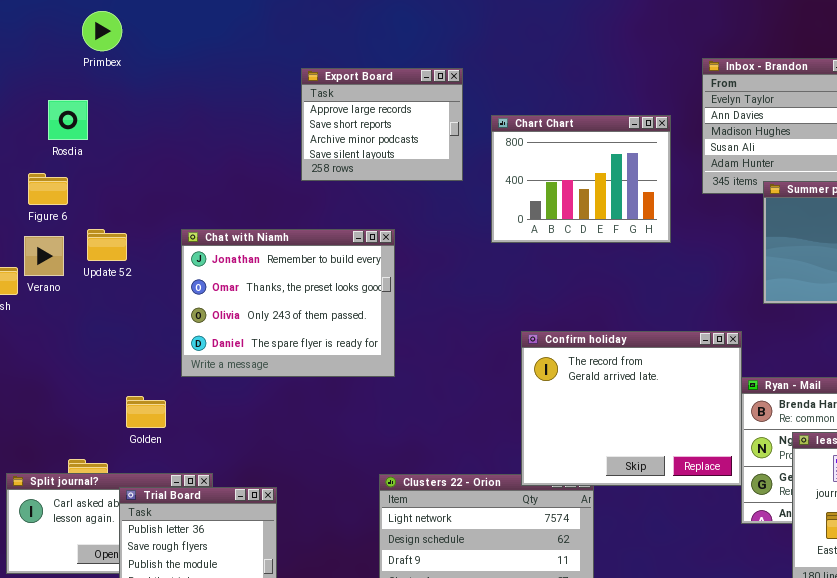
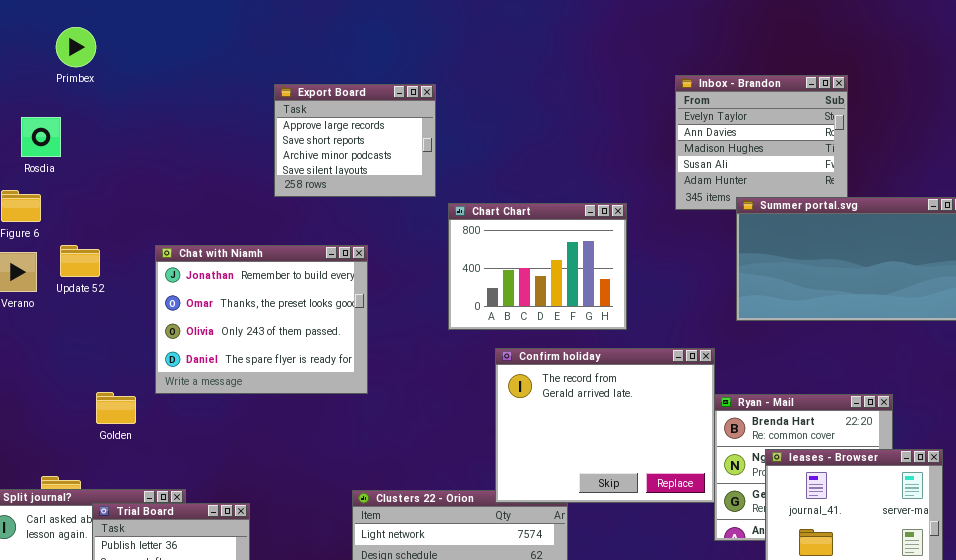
Chart Chart: [491,115,671,243] -> [448,203,627,330], moved
Golden: [126,396,166,428] -> [96,392,136,424], moved

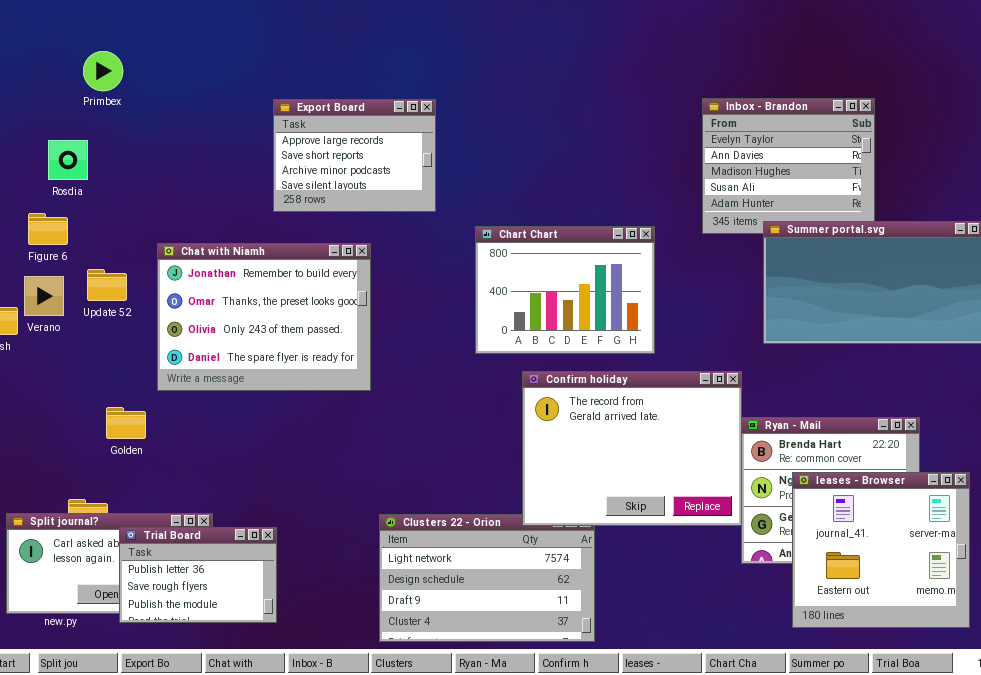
Export Board: [274,84,436,197] -> [273,99,436,212], moved
Chat with Niamh: [155,245,368,394] -> [157,243,371,391], moved
Golden: [96,392,136,424] -> [106,407,146,439], moved

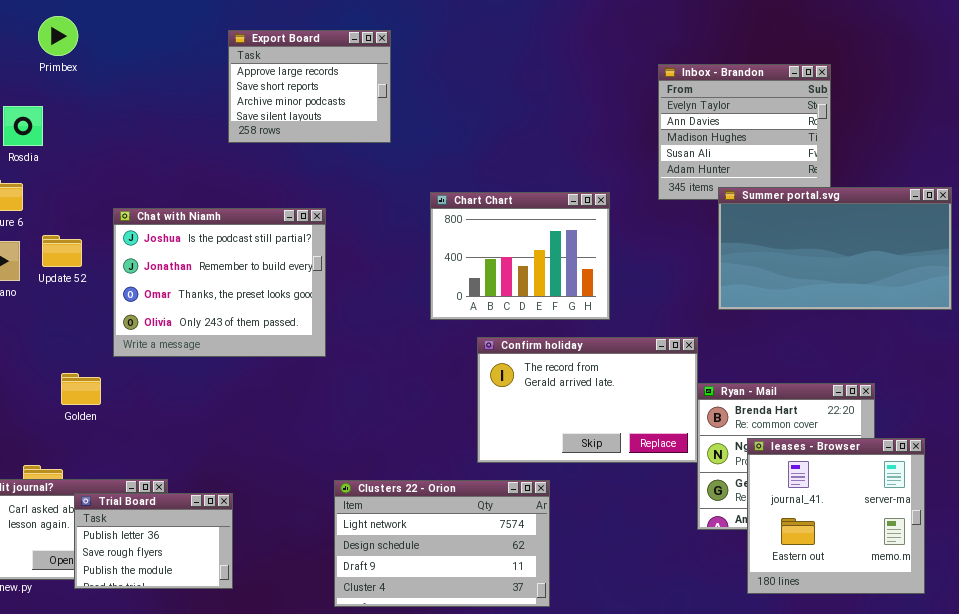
Export Board: [273,99,436,212] -> [228,30,391,143], moved
Chat with Niamh: [157,243,371,391] -> [113,208,326,357], scrolled up 1 row
Confirm holiday: [522,371,742,526] -> [477,337,698,463], resized

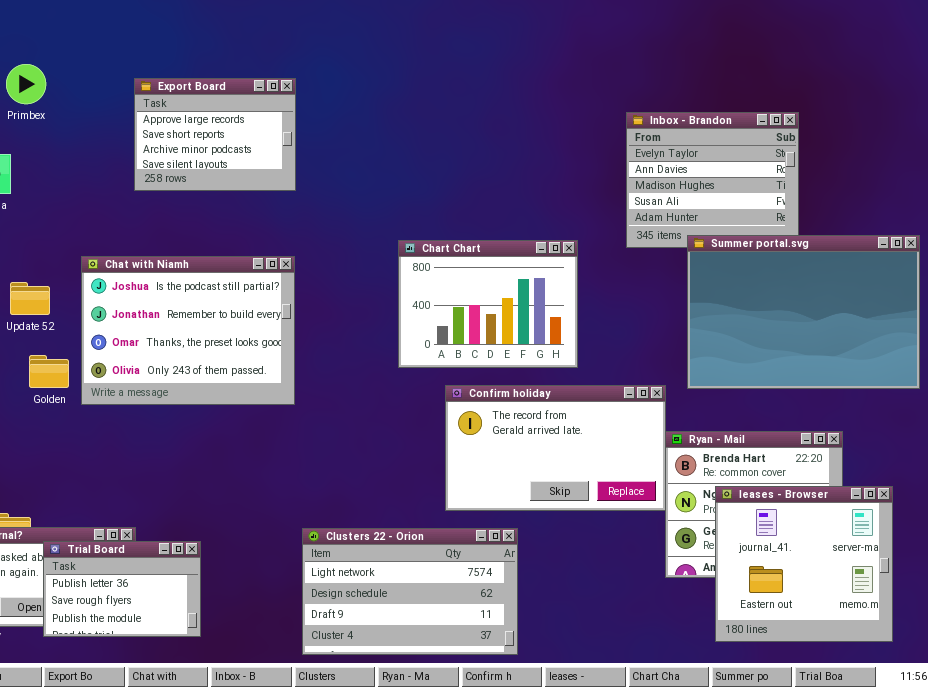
Export Board: [228,30,391,143] -> [134,78,296,191], moved
Summer portal.svg: [718,187,952,310] -> [687,235,920,389], resized
Golden: [61,373,101,405] -> [29,355,69,388], moved

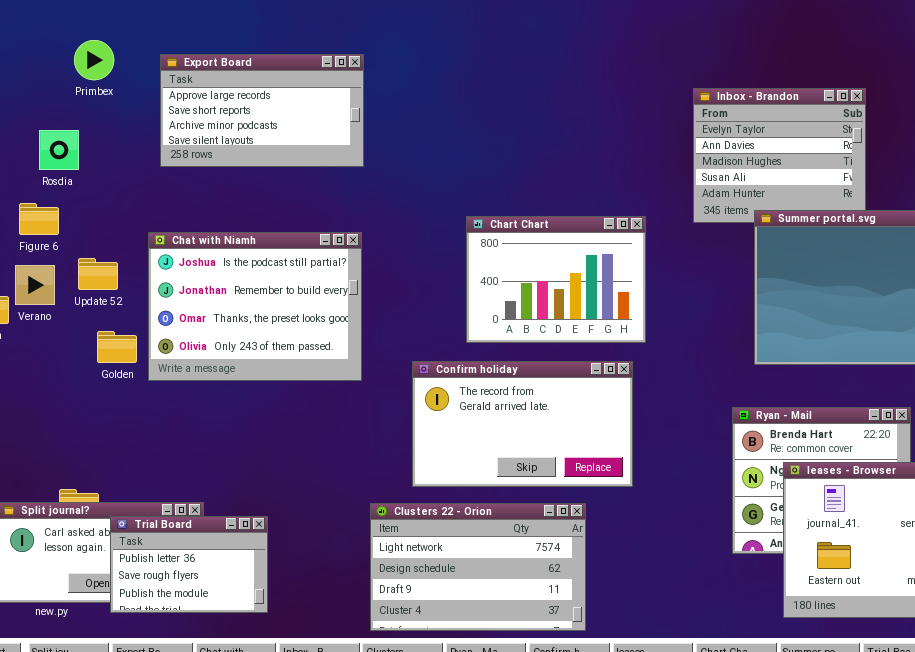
Export Board: [134,78,296,191] -> [160,54,364,167], resized
Confirm holiday: [445,385,666,511] -> [412,361,633,487], moved

